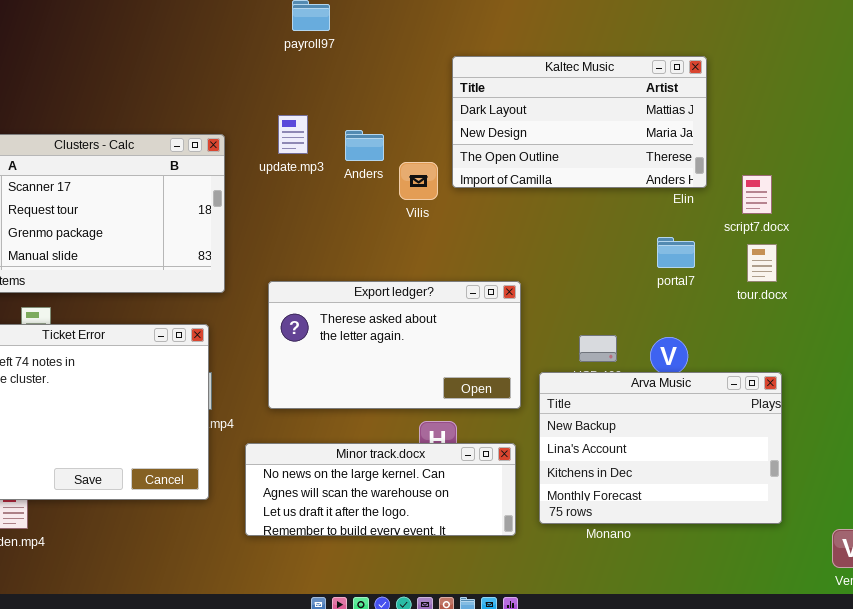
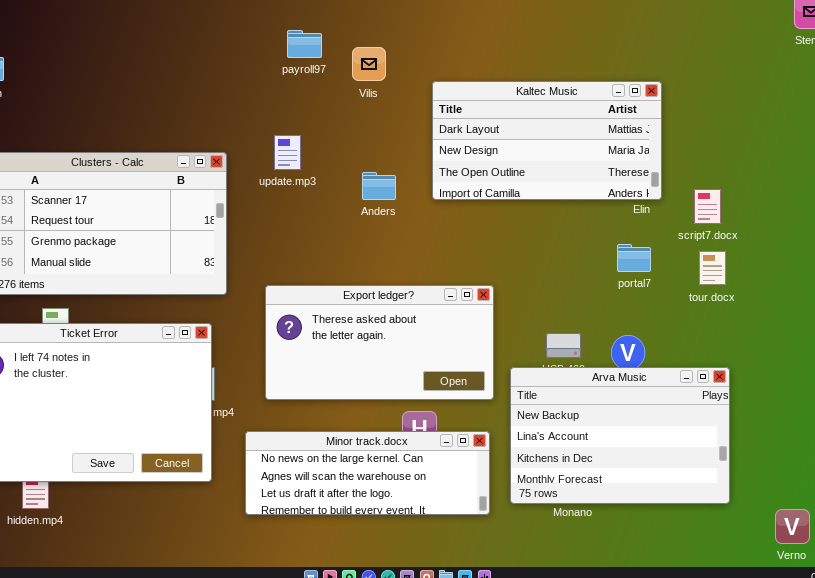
Anders: [345,130,384,161] -> [362,172,396,200], moved
Vilis: [399,162,438,200] -> [352,47,386,81], moved

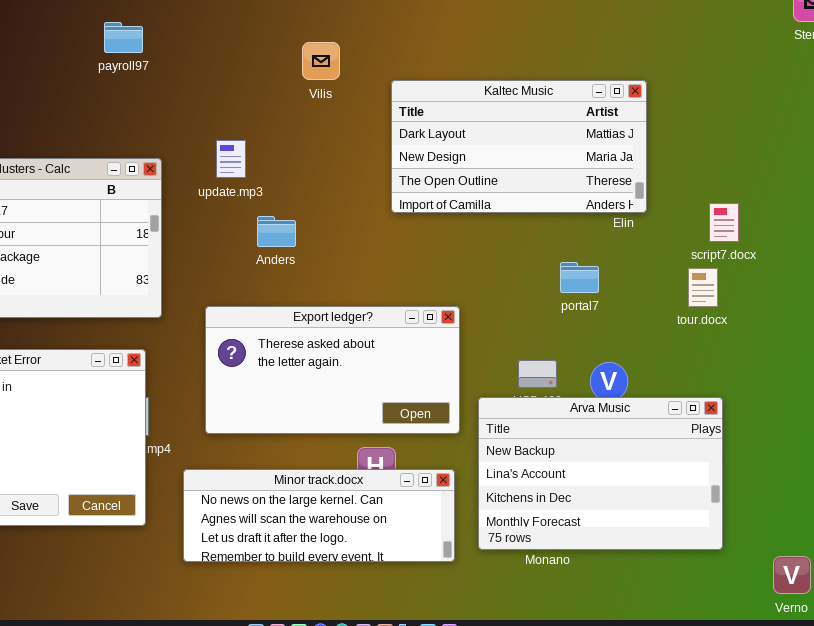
payroll97: [287,30,322,58] -> [104,22,143,53], moved
Anders: [362,172,396,200] -> [257,216,296,247], moved
script7.docx: [694,189,721,224] -> [709,203,739,242], moved
portal7: [617,244,651,272] -> [560,262,599,293], moved

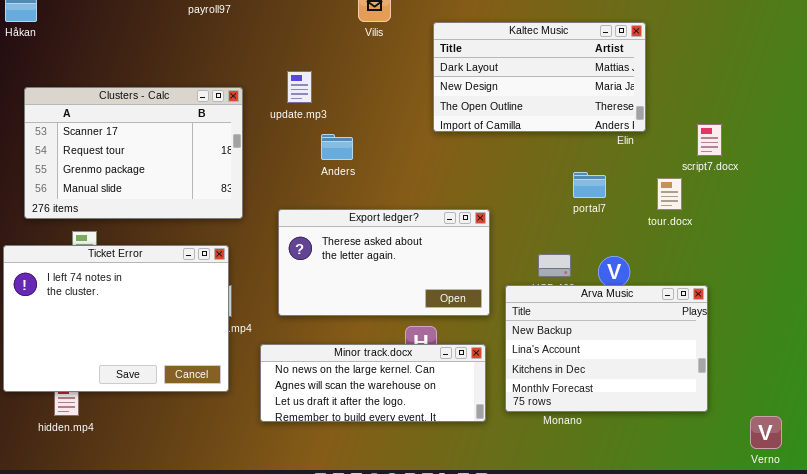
tour.docx: [688,268,718,307] -> [657,178,682,210], moved

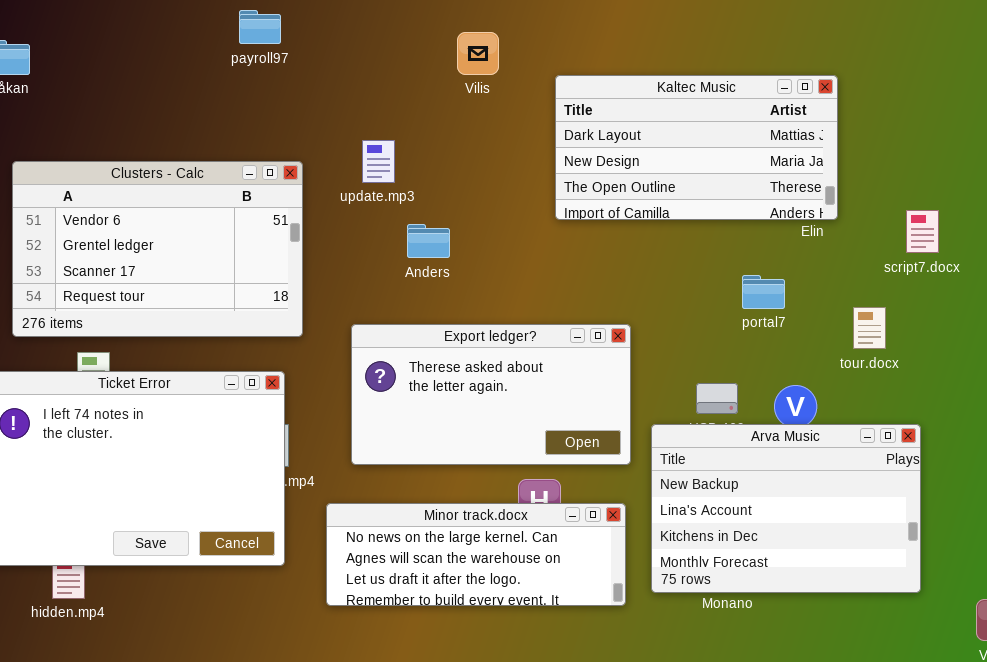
Clusters - Calc: [24,87,243,219] -> [12,161,303,337], scrolled up 2 rows
tour.docx: [657,178,682,210] -> [853,307,886,349], moved

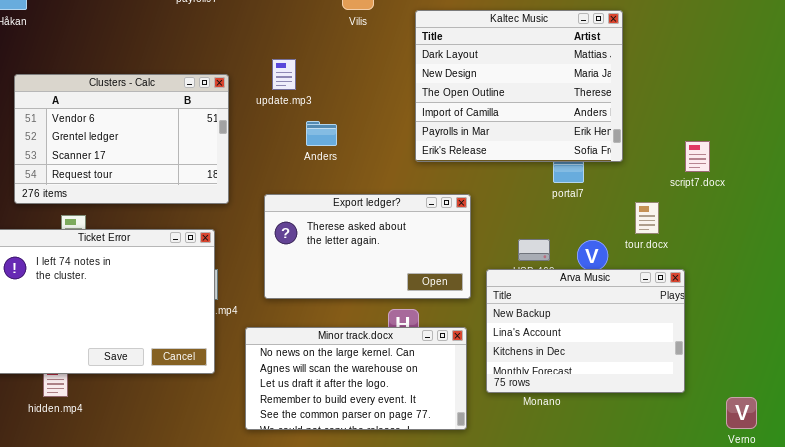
Kaltec Music: [555,75,838,220] -> [415,10,623,162], resized
script7.docx: [906,210,939,253] -> [685,141,710,172], moved
tour.docx: [853,307,886,349] -> [635,202,659,234], moved
Minor track.docx: [326,503,626,606] -> [245,327,467,430], resized

